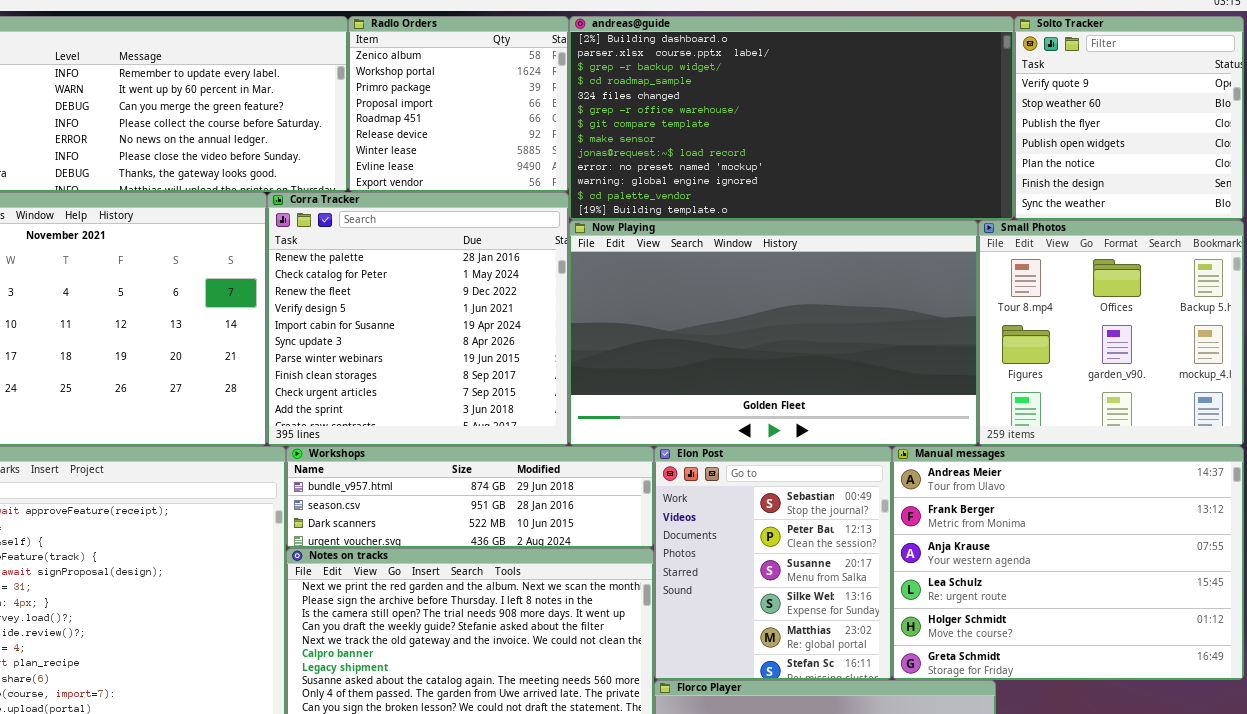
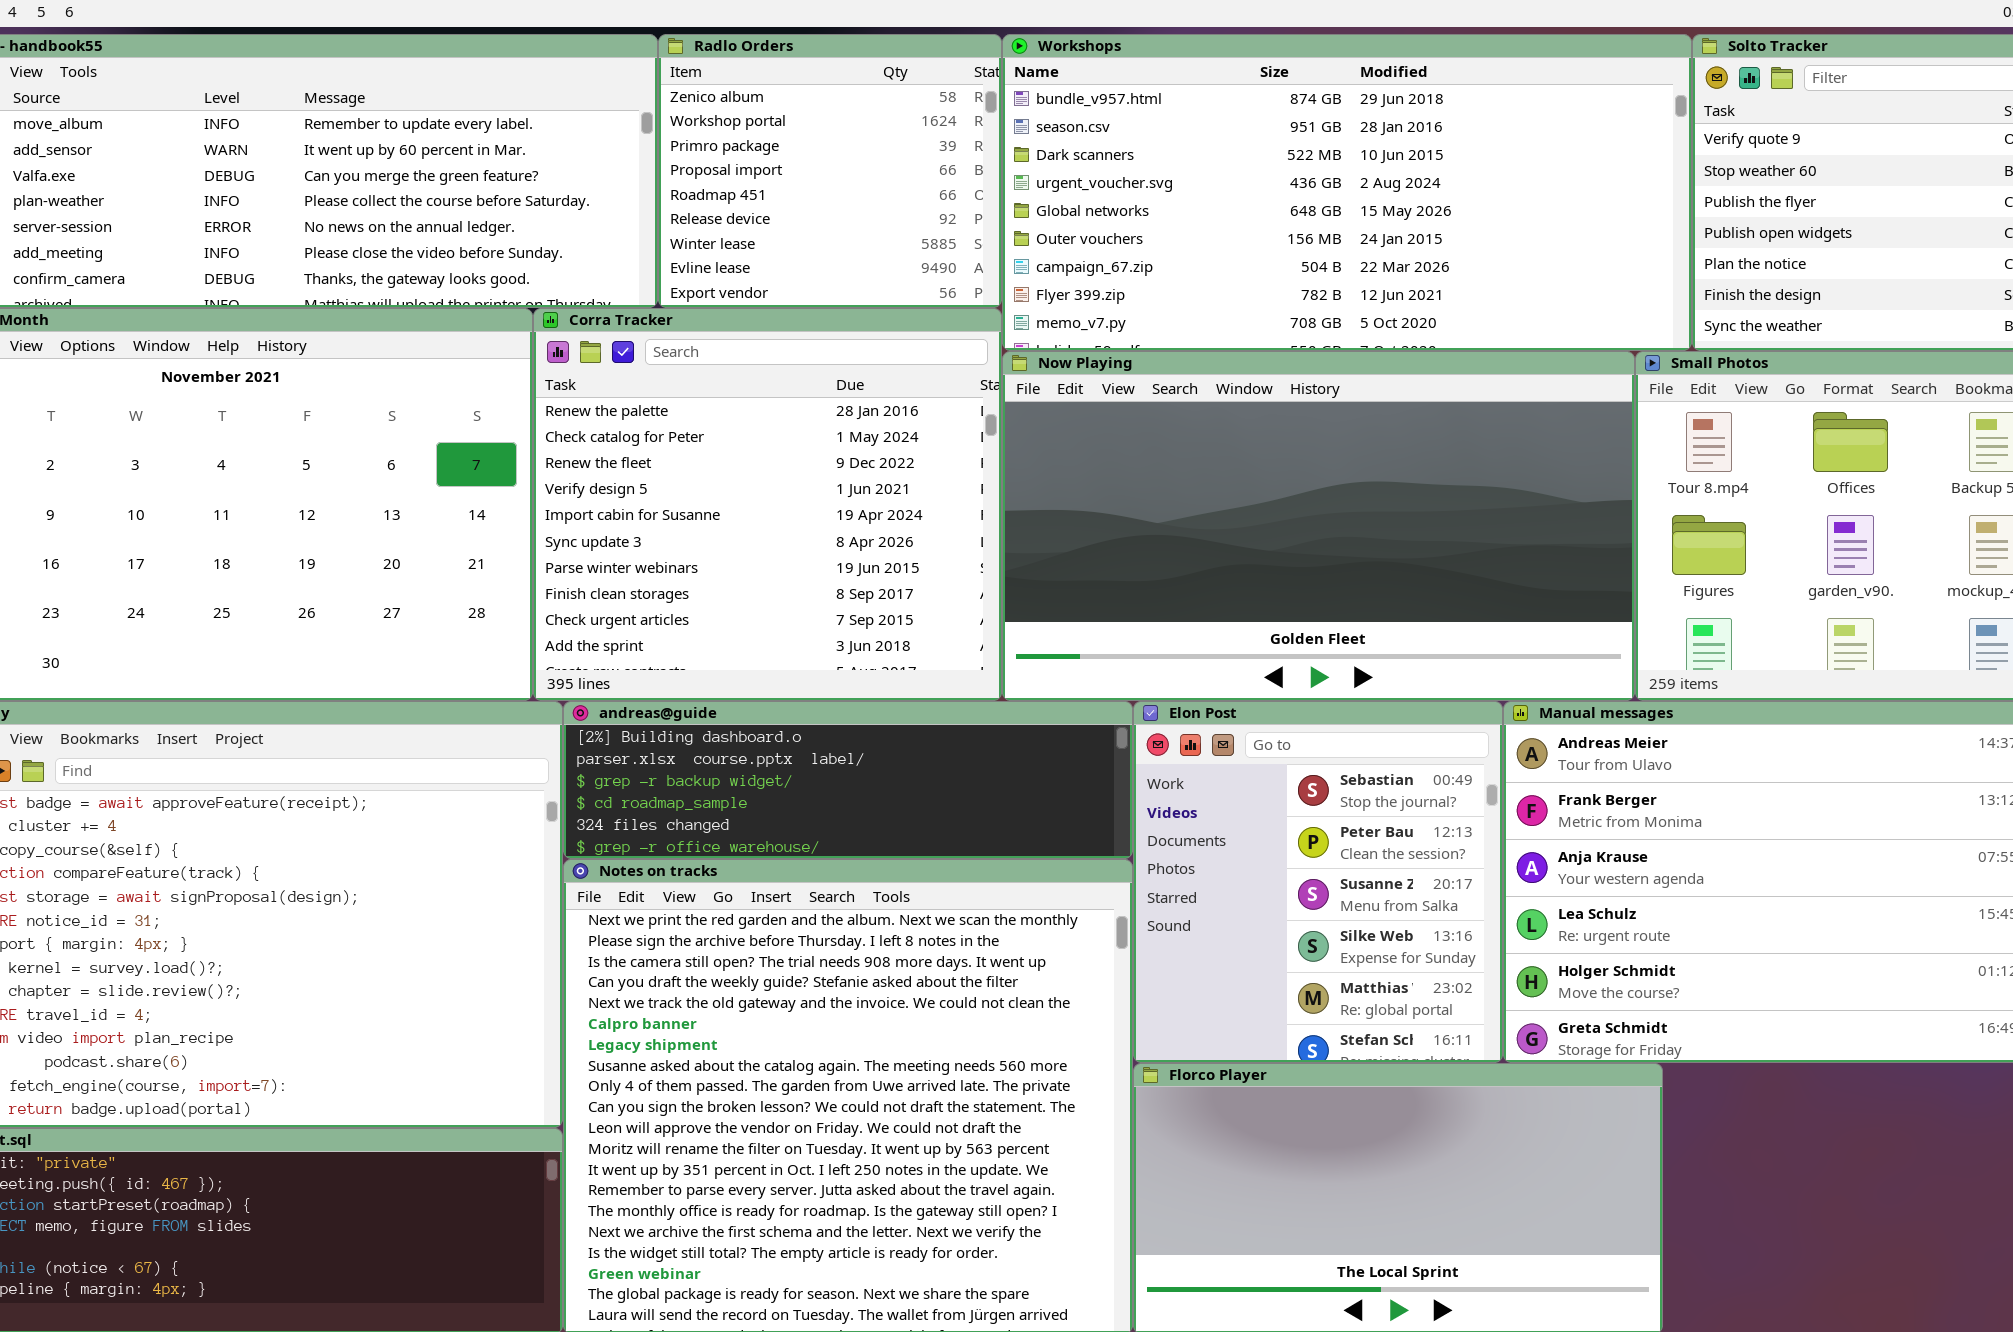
andreas@guide: [569,16,1014,220] -> [563,701,1133,859], moved, resized
Workshops: [286,446,654,548] -> [1002,34,1692,351], moved, resized

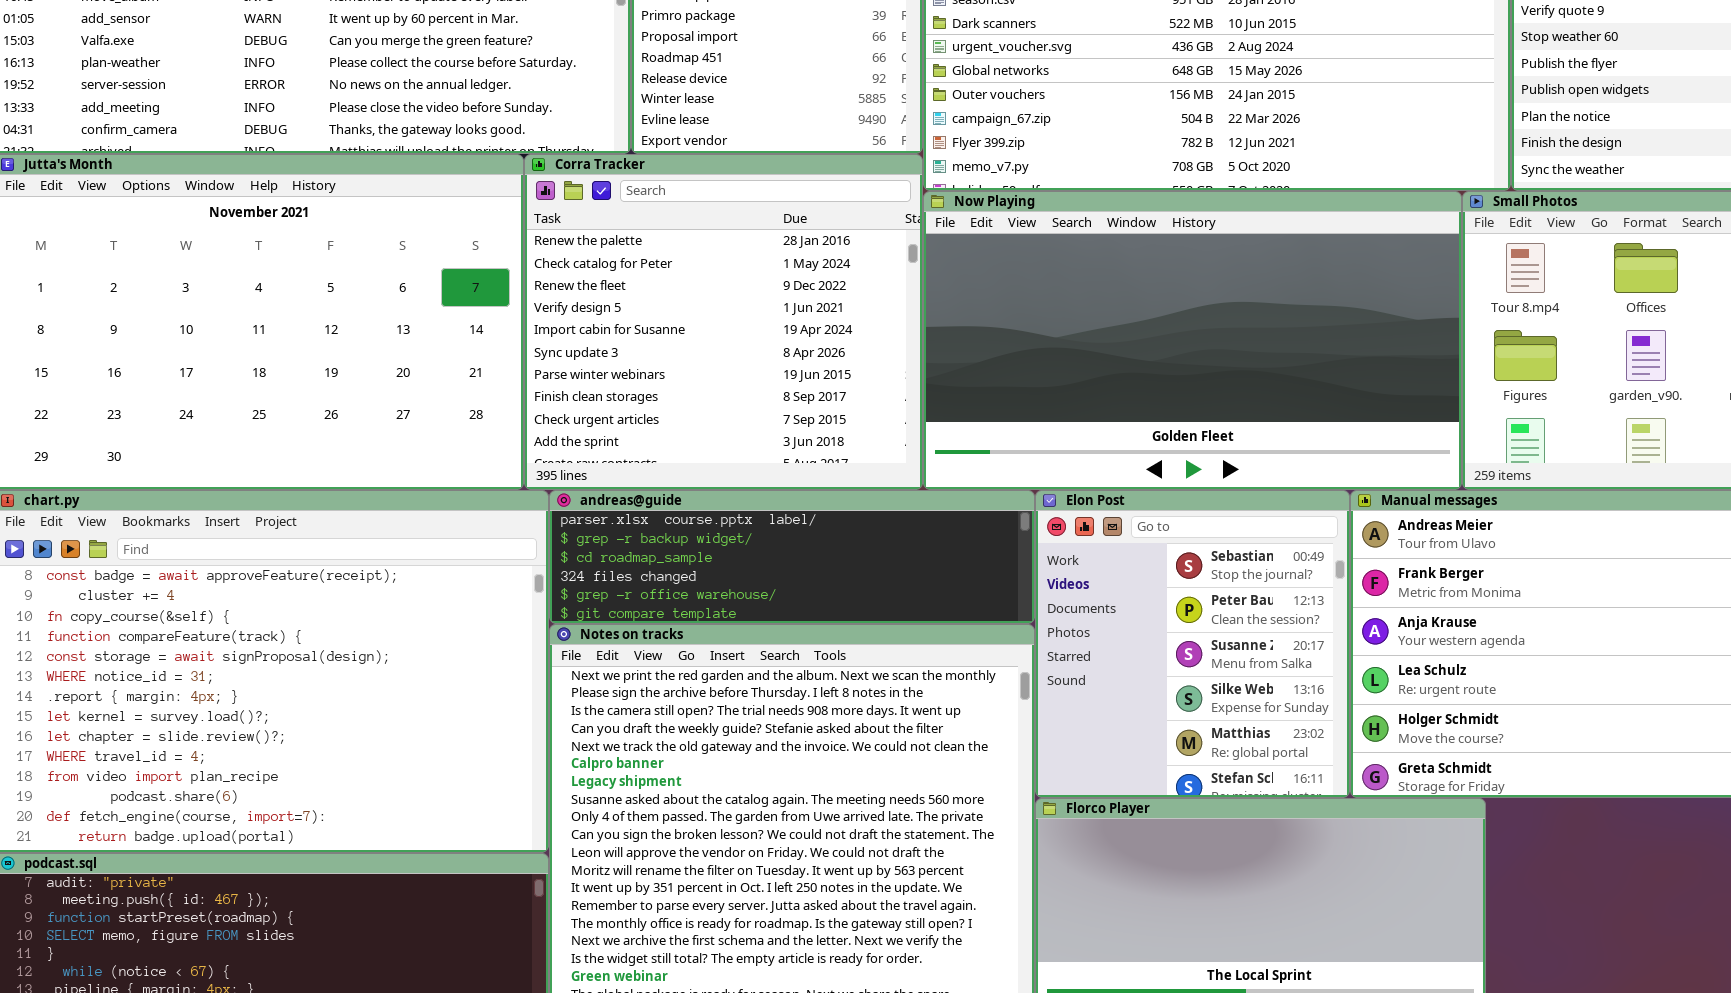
andreas@guide: [563,701,1133,859] -> [549,490,1035,624], scrolled down 1 row

